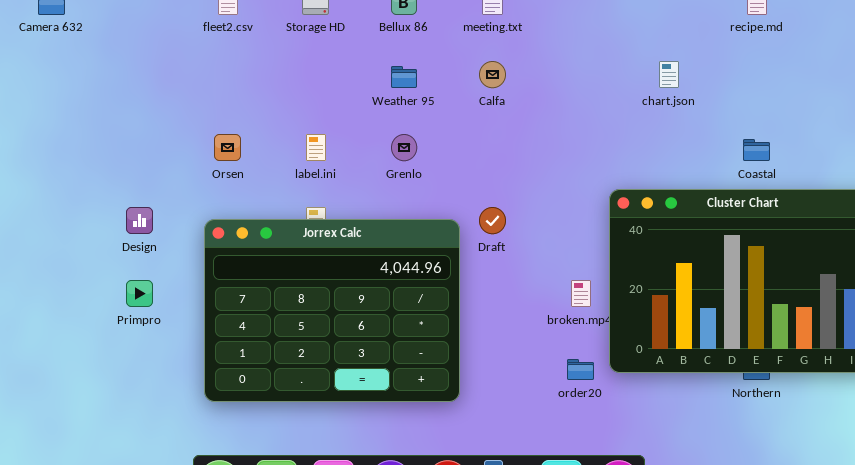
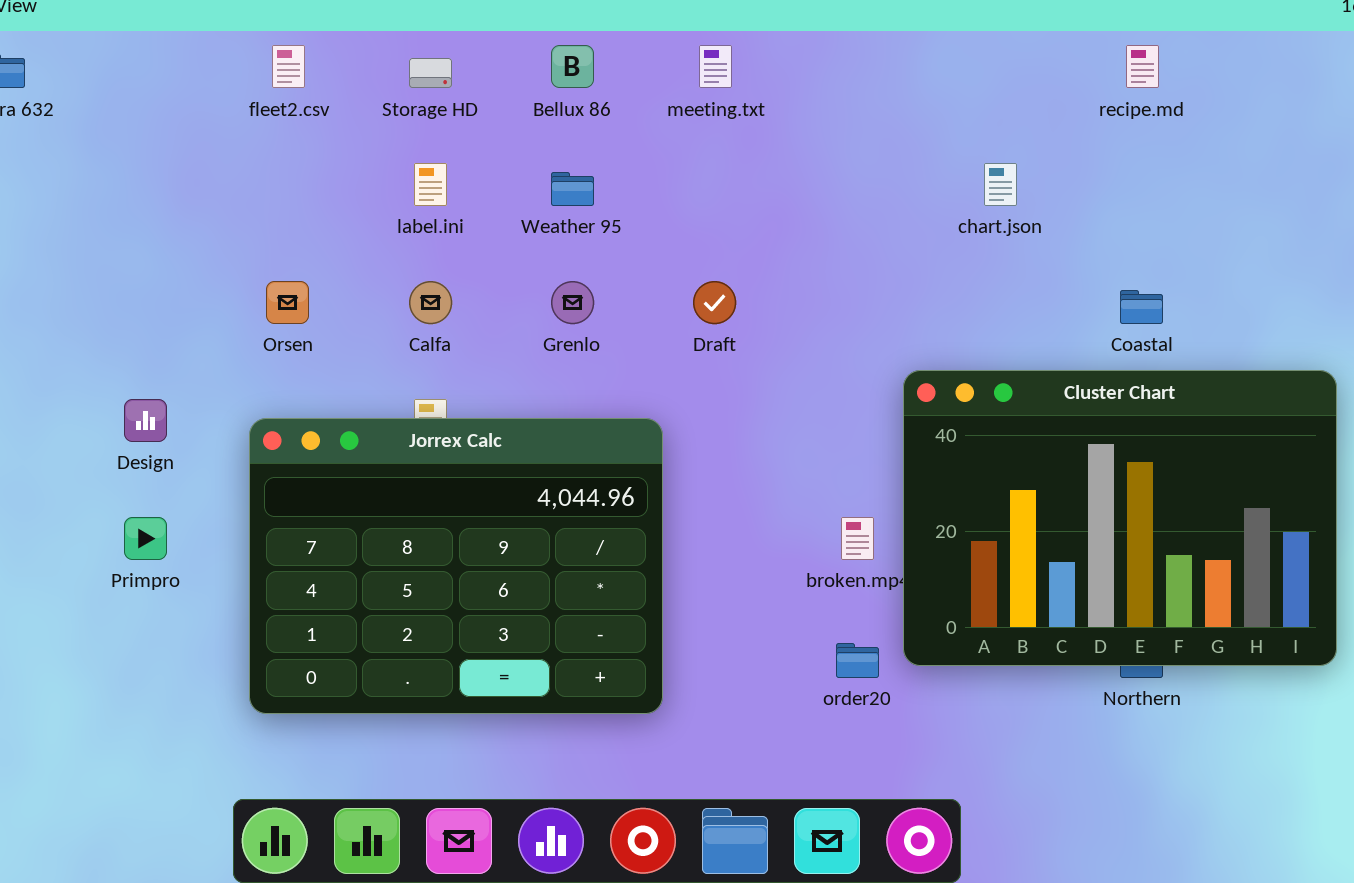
Calfa: [479,61,506,88] -> [409,281,452,324], moved
label.ini: [306,134,326,161] -> [414,163,447,206], moved
Draft: [479,207,506,234] -> [693,281,736,324], moved

